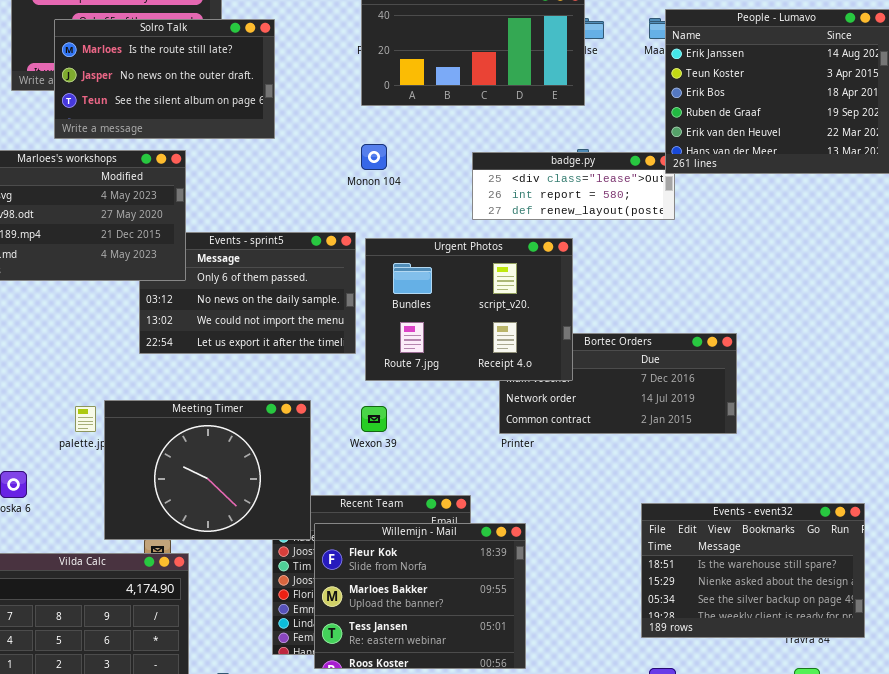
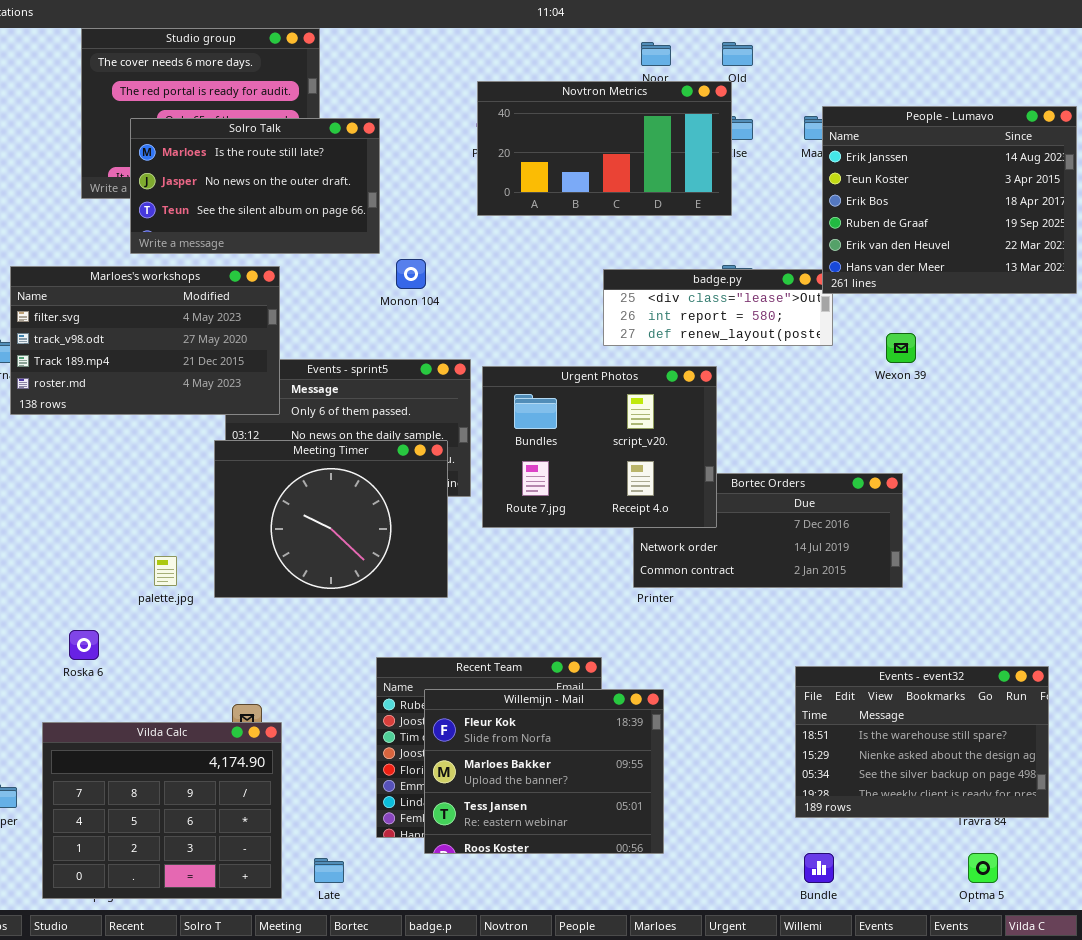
Monon 104: [361,144,387,170] -> [396,259,426,289], moved
Meeting Timer: [104,400,311,540] -> [214,440,448,598], moved
Wexon 39: [361,406,387,432] -> [886,333,916,363], moved

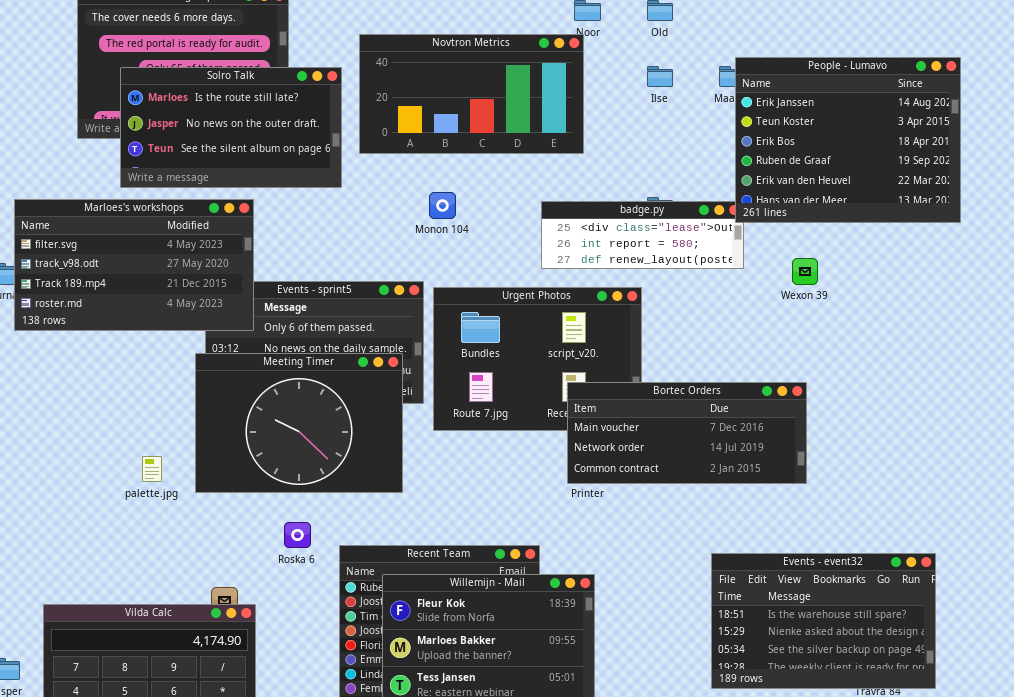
Novtron Metrics: [477,81,732,216] -> [359,34,584,154], moved
Monon 104: [396,259,426,289] -> [429,192,456,219], moved
Bortec Orders: [633,473,903,588] -> [567,382,807,484], raised
Roska 6: [69,630,99,660] -> [284,522,311,548], moved

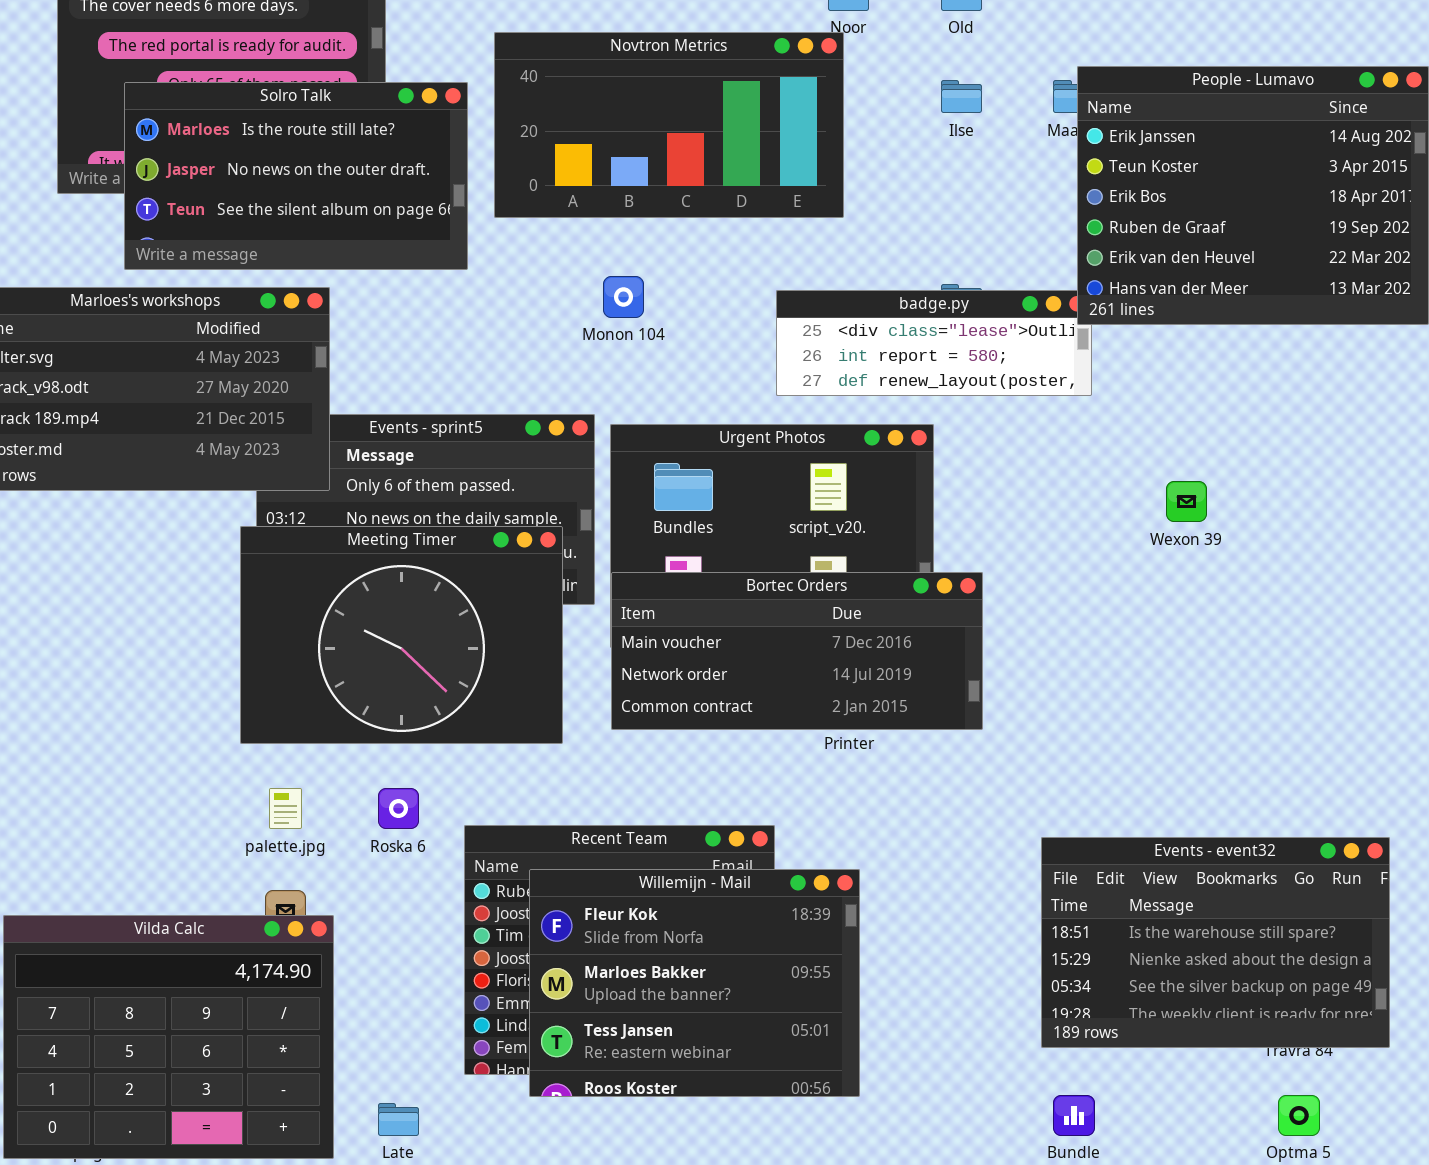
Wexon 39: [792,258,818,285] -> [1166,481,1207,522], moved
Bortec Orders: [567,382,807,484] -> [611,572,983,730], moved
palette.jpg: [142,456,162,482] -> [269,788,302,829], moved

